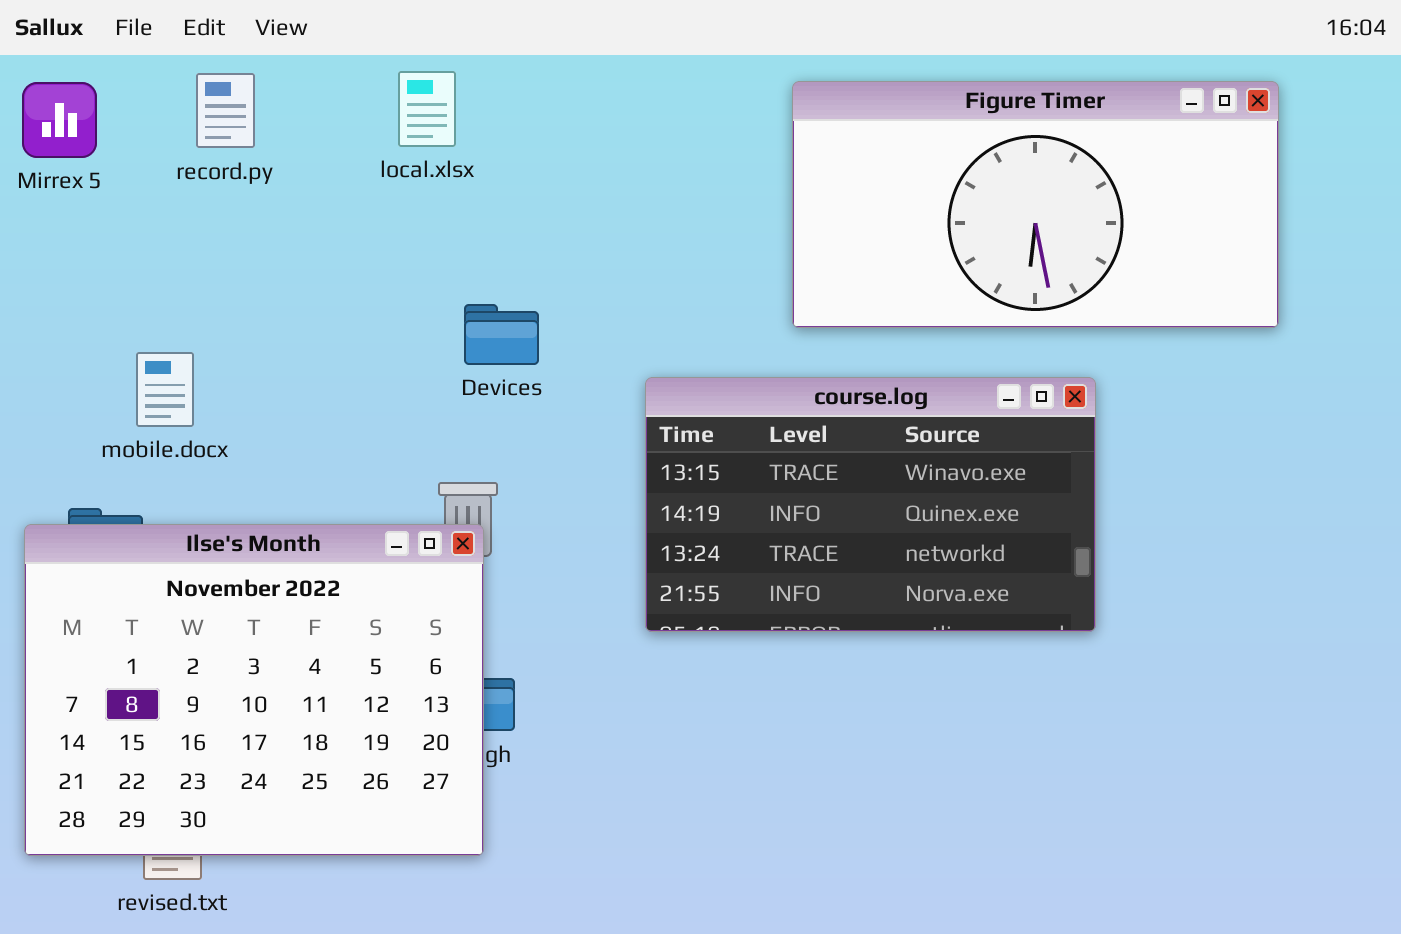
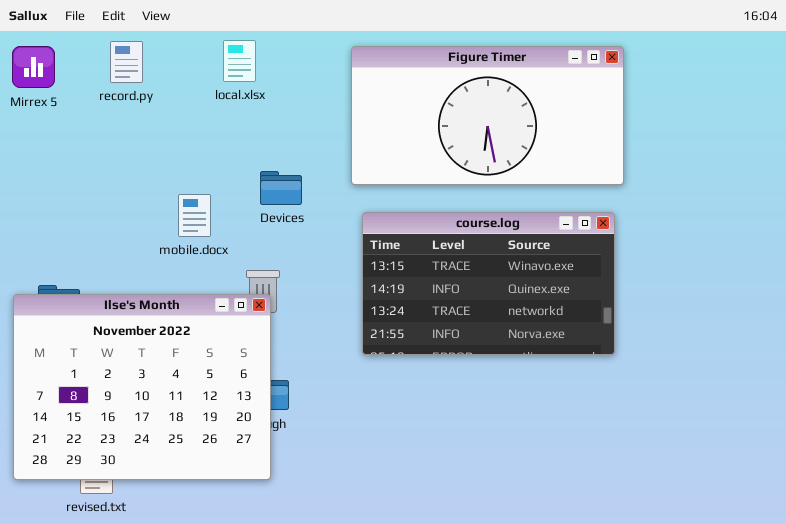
Figure Timer: [792,81,1279,328] -> [351,46,624,185], moved
mobile.docx: [136,352,194,427] -> [178,194,211,237], moved

